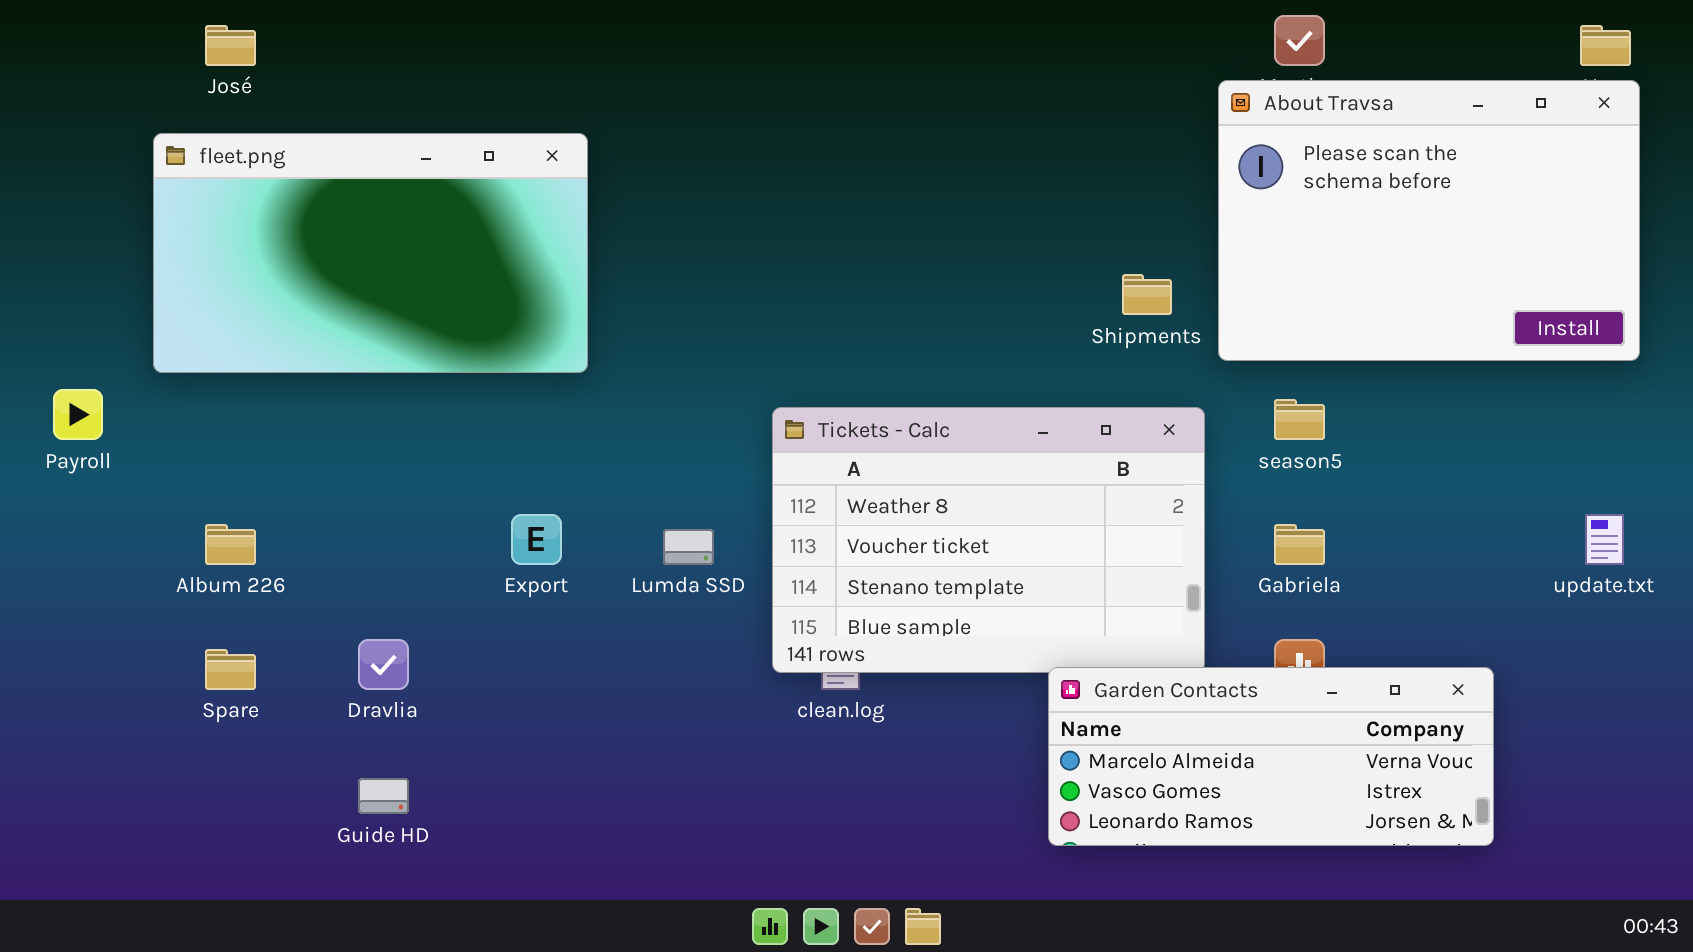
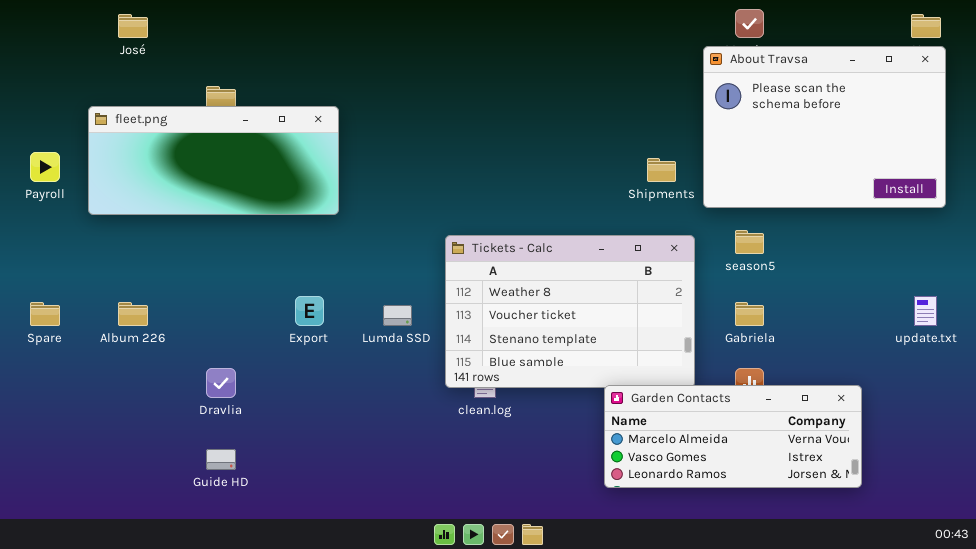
fleet.png: [153,133,588,373] -> [88,106,339,215], resized
Payroll: [53,389,103,440] -> [30,152,60,182], moved
Spare: [205,649,256,690] -> [30,302,60,326], moved

